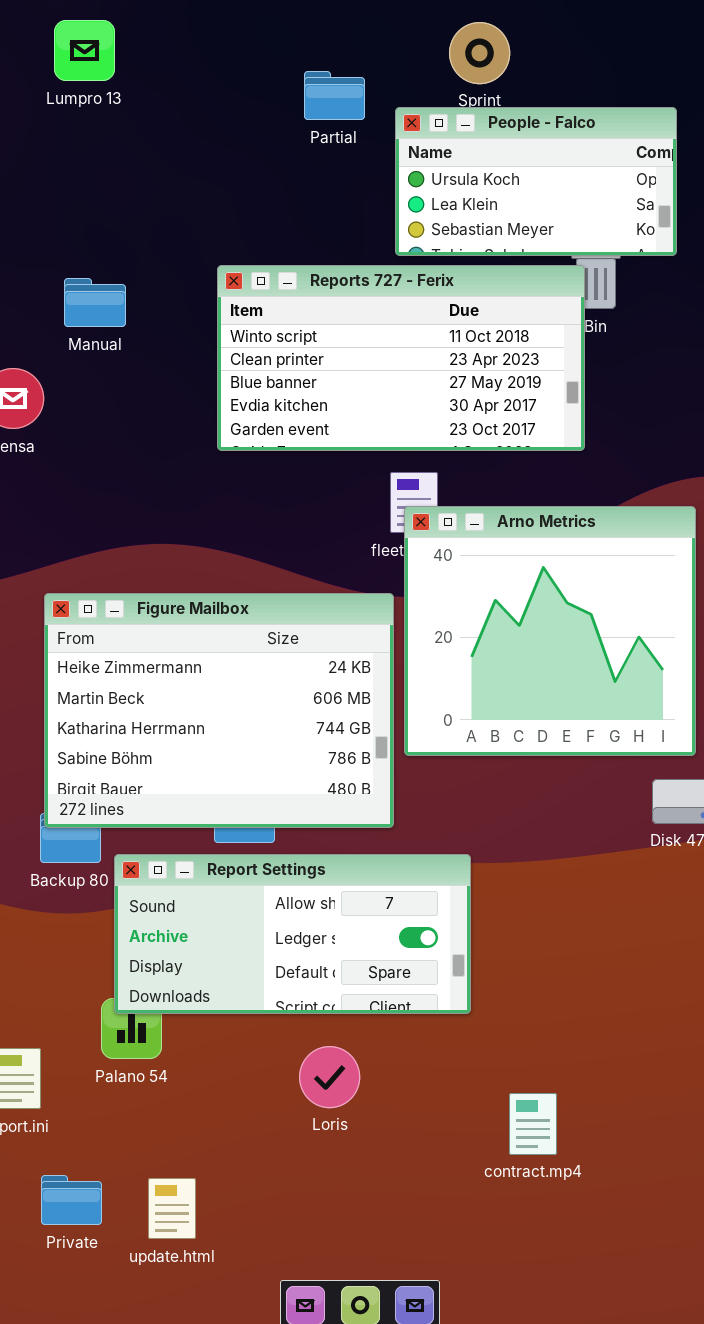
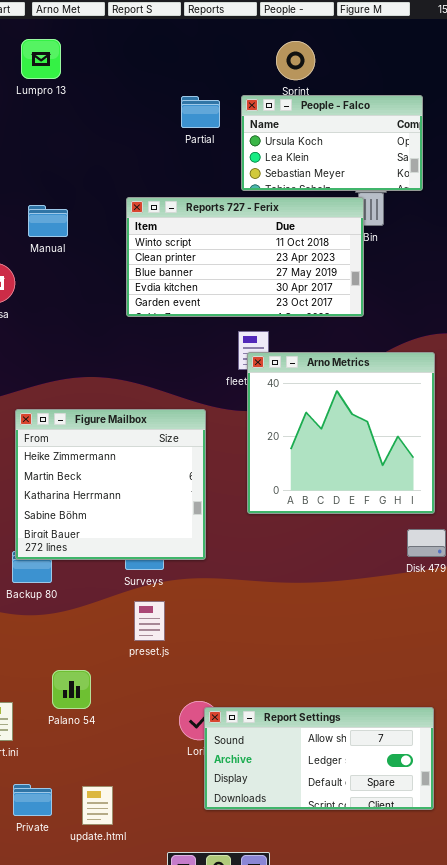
Partial: [304,71,365,120] -> [181,96,220,128], moved
Figure Mailbox: [44,593,394,828] -> [15,409,206,560], resized
Report Settings: [114,854,471,1014] -> [204,707,434,810], moved

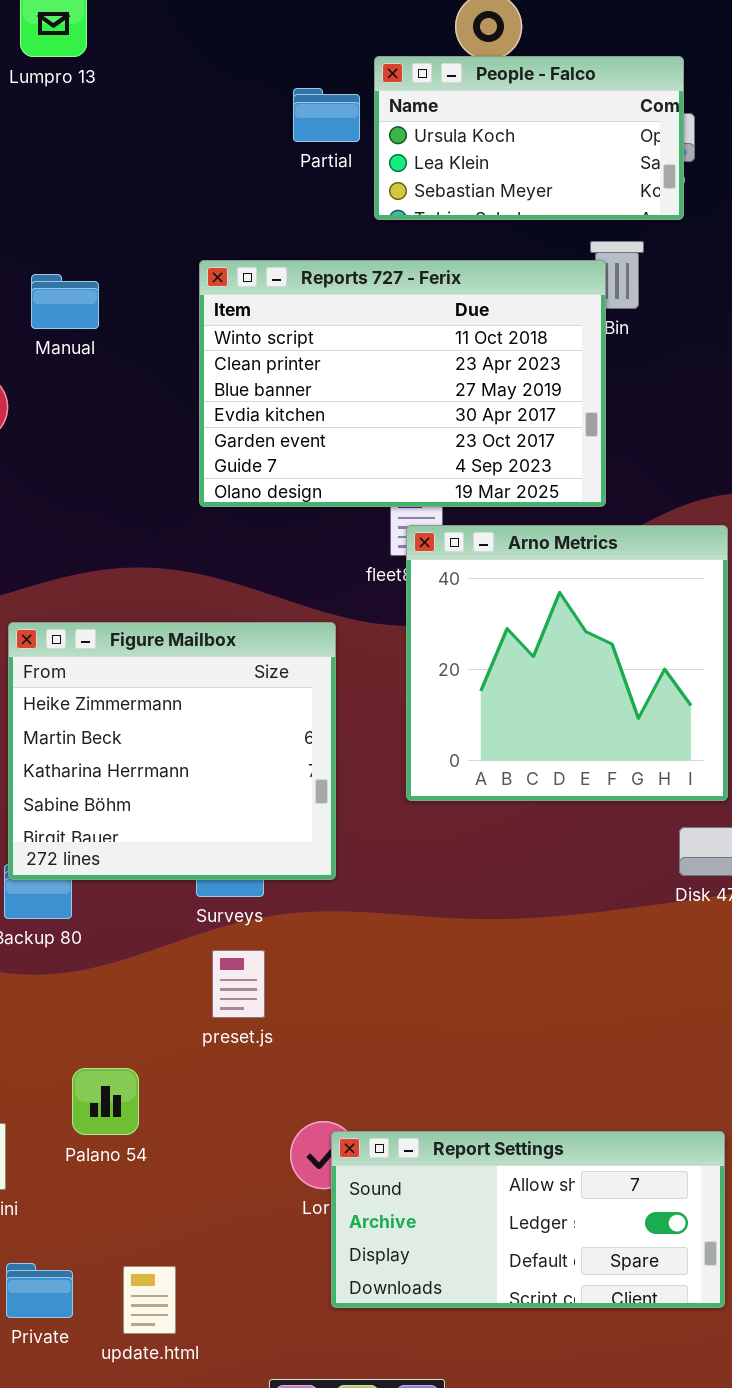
People - Falco: [241,95,423,191] -> [374,56,684,220], moved
Reports 727 - Ferix: [126,197,364,317] -> [199,260,606,507], resized

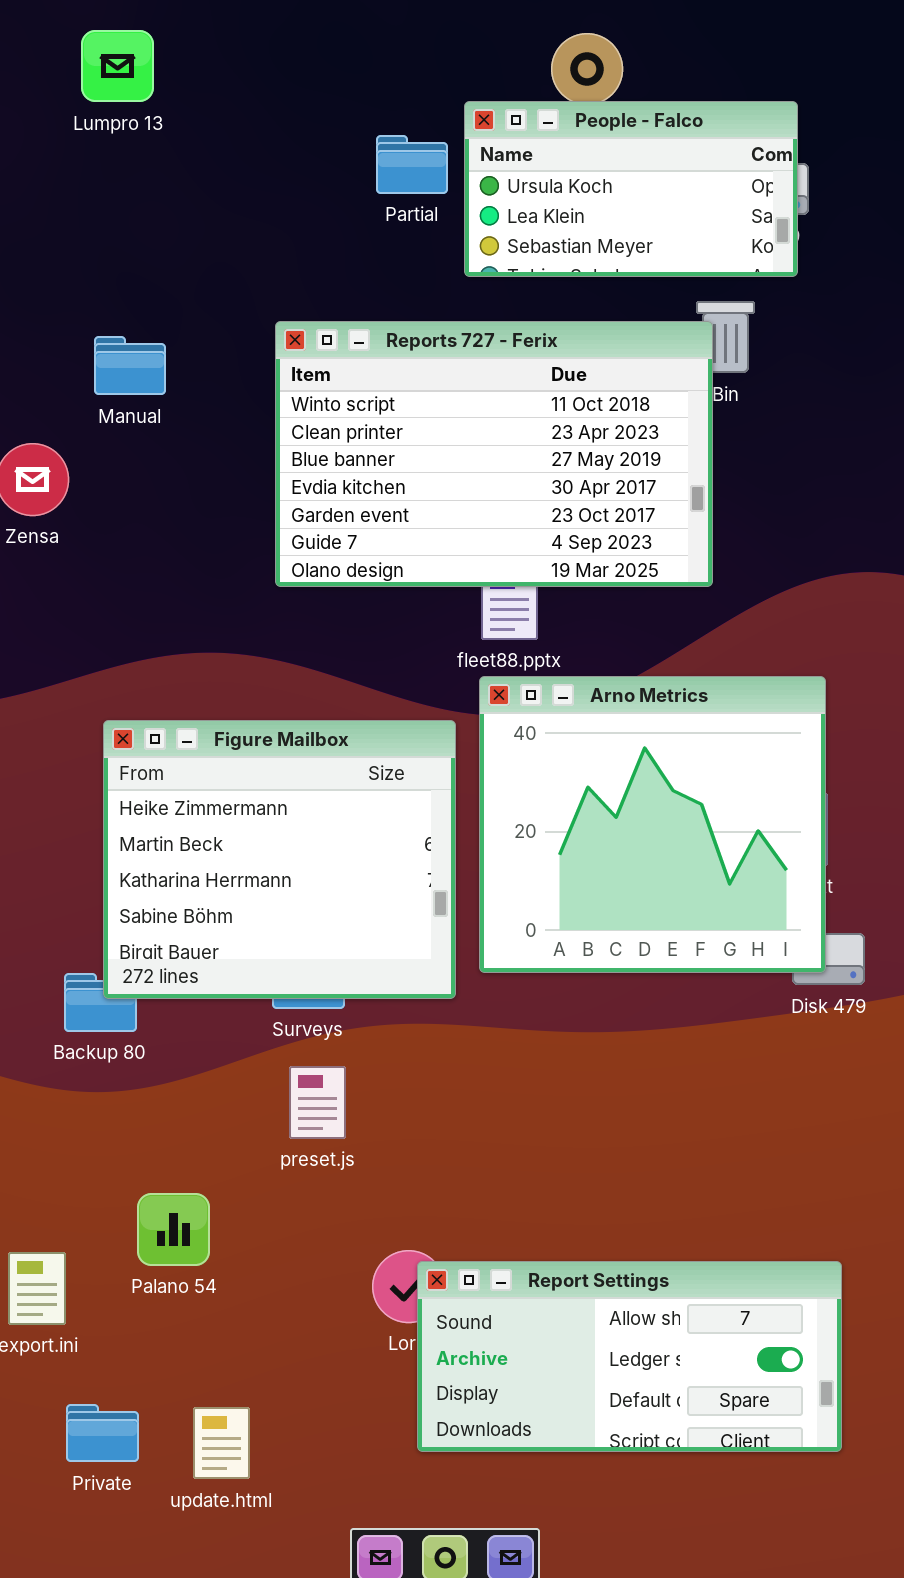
Arno Metrics: [406,525,728,801] -> [479,676,826,973], moved
Figure Mailbox: [8,622,336,880] -> [103,720,456,999], moved

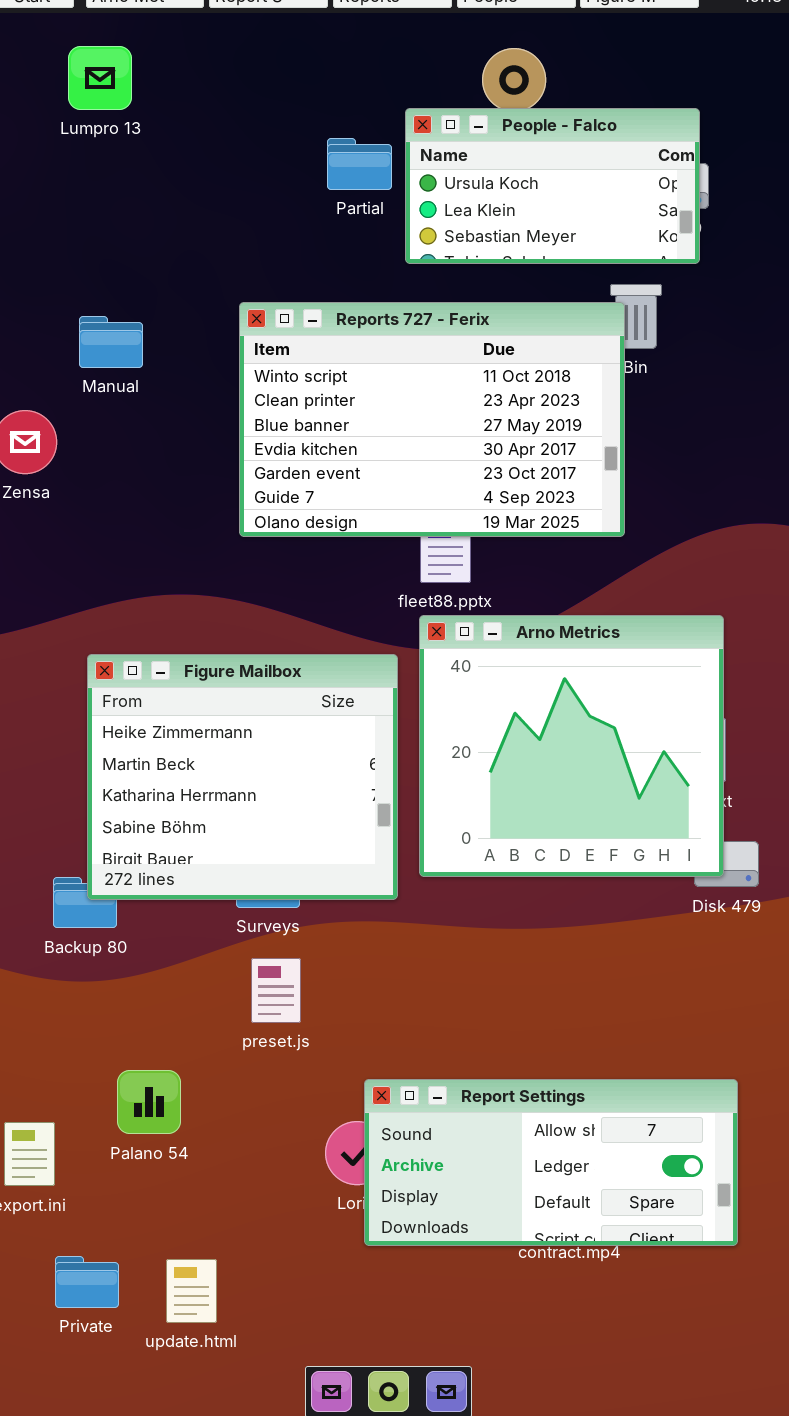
Report Settings: [417,1261,842,1452] -> [364,1079,738,1246], moved

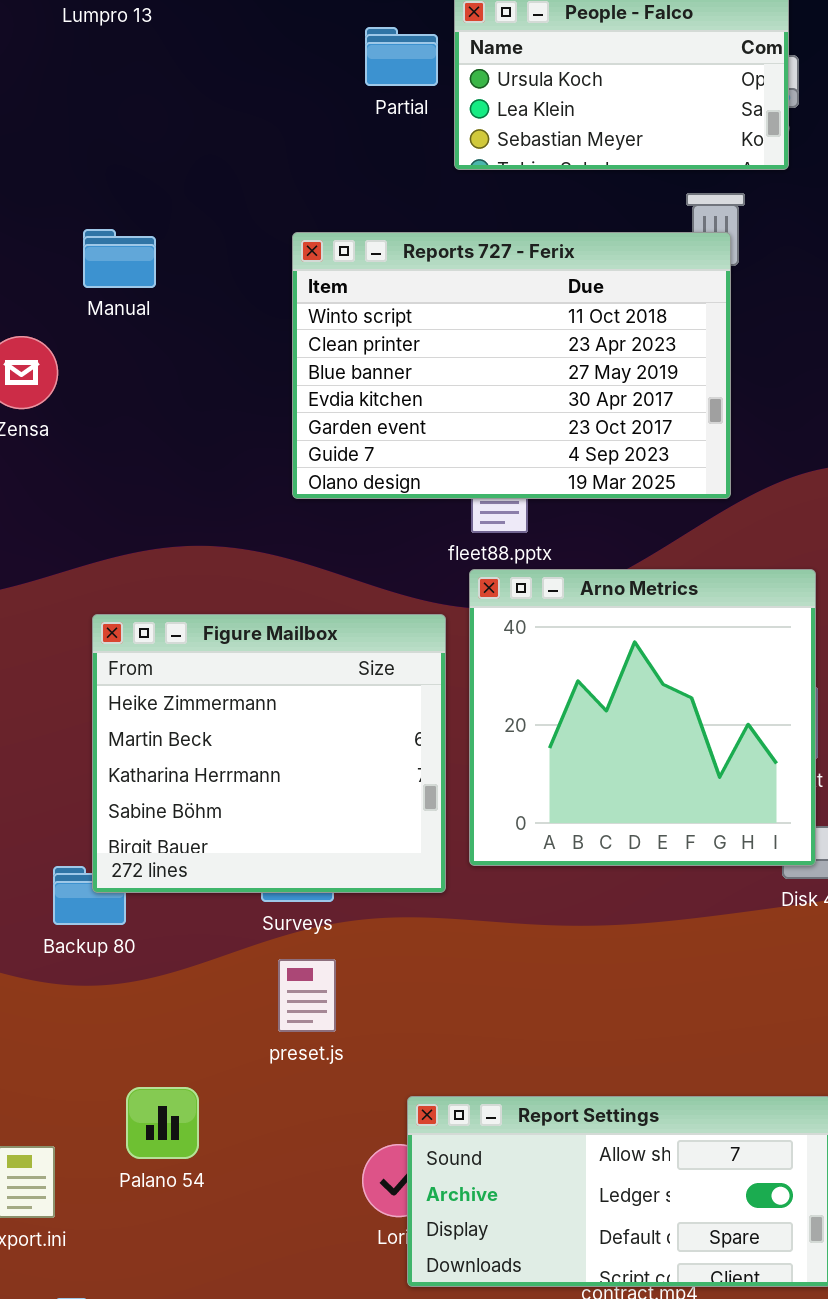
Reports 727 - Ferix: [239,302,625,537] -> [292,232,731,499], moved

